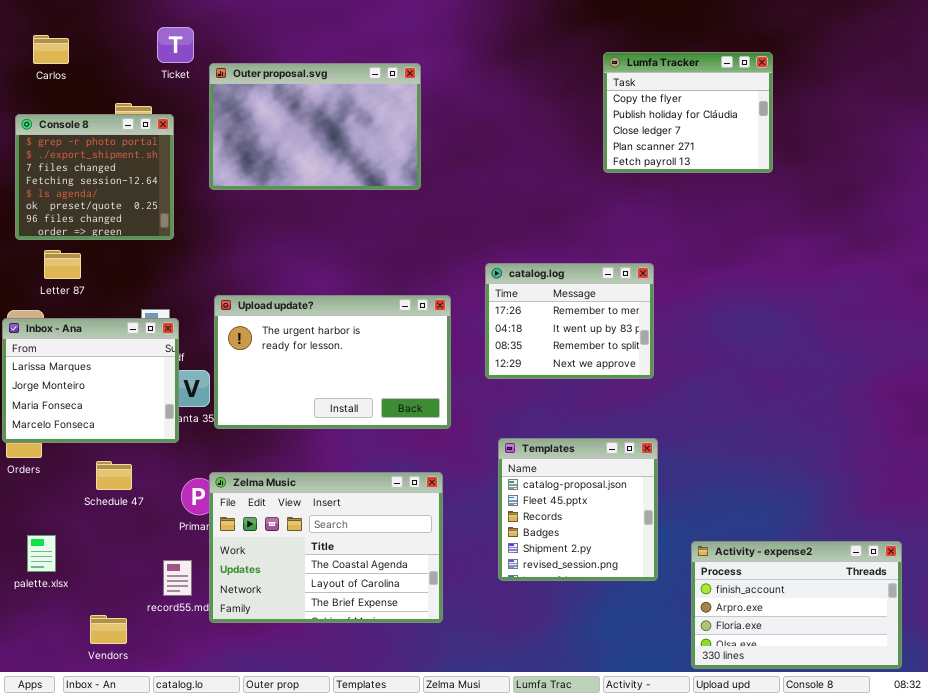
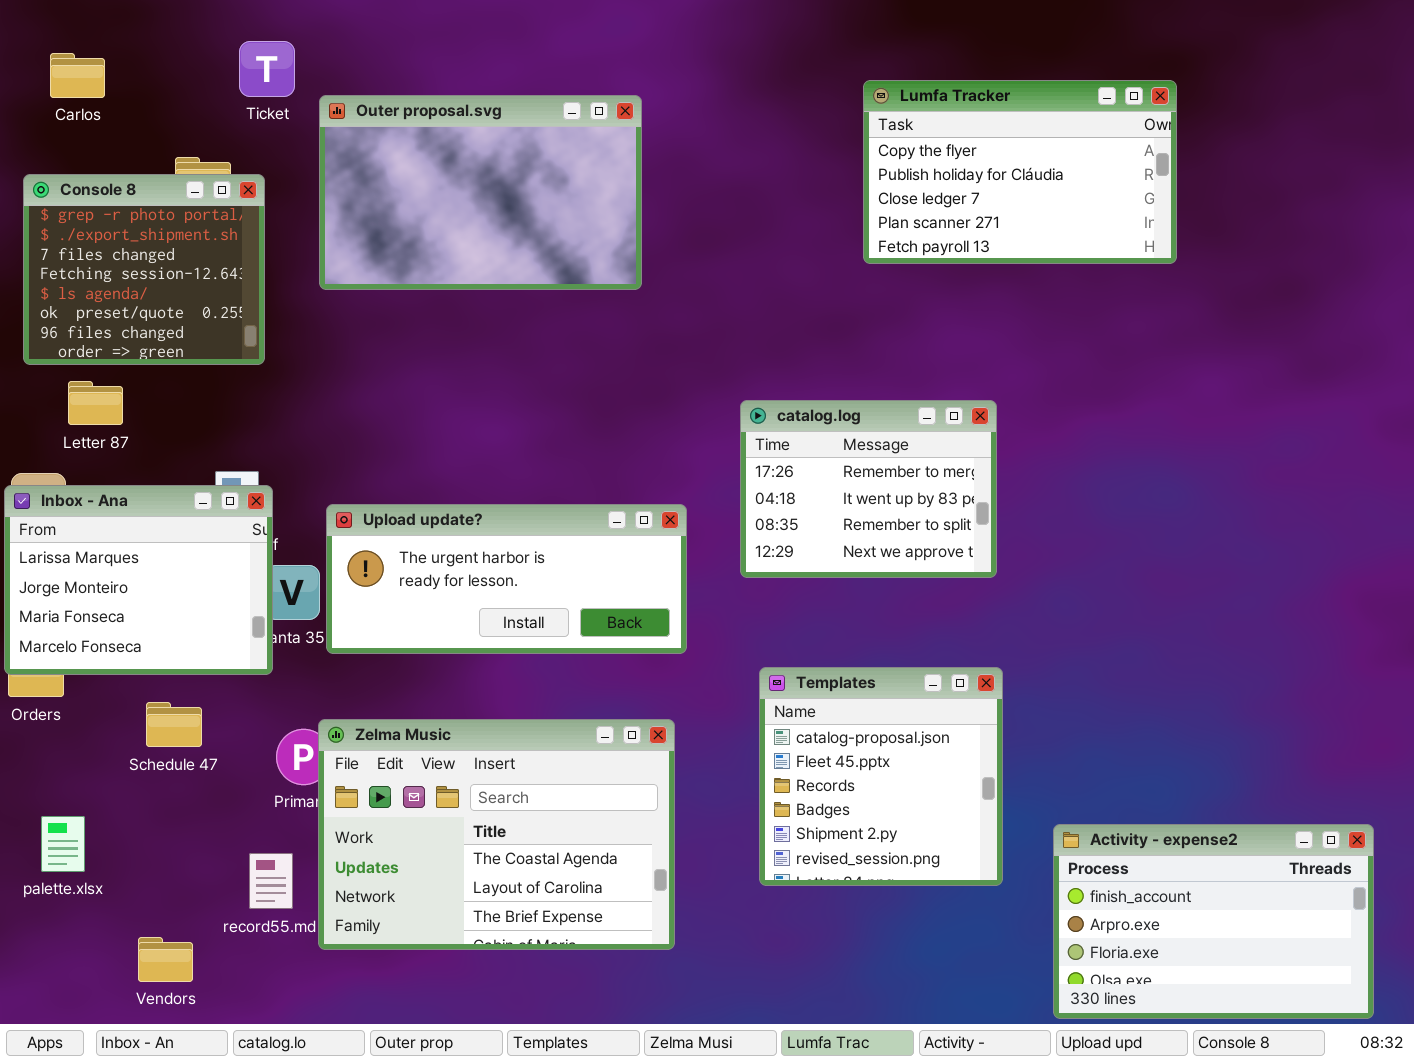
Lumfa Tracker: [603,52,773,173] -> [863,80,1177,264], resized
Upload update?: [214,295,451,429] -> [326,504,687,654], resized

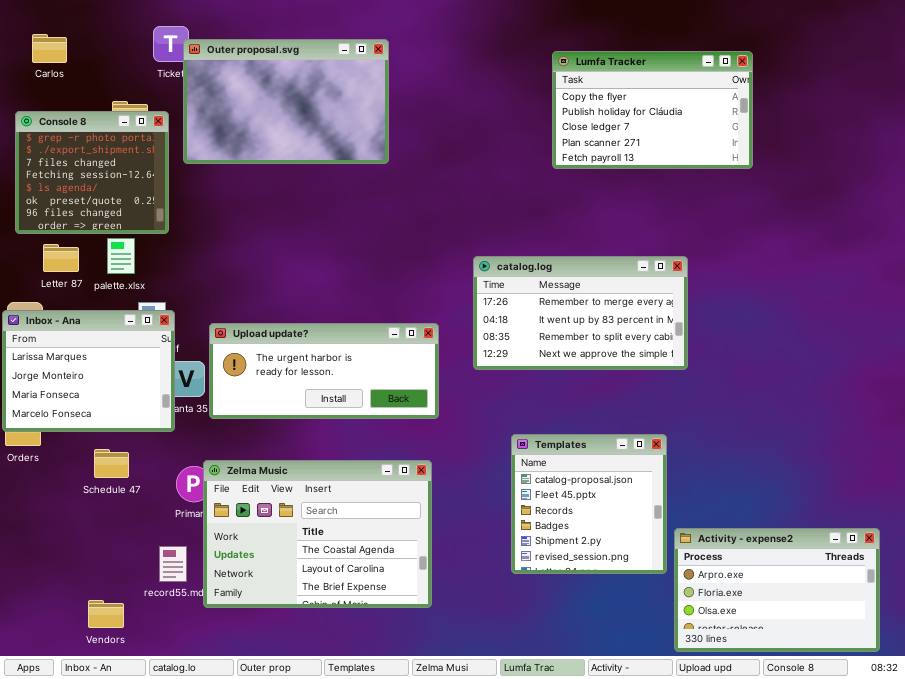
Outer proposal.svg: [319,95,642,290] -> [183,39,389,164], moved
catalog.log: [740,400,997,578] -> [473,256,688,370], resized
Templates: [759,667,1003,886] -> [511,434,667,574], moved
palette.xlsx: [41,816,85,872] -> [107,238,135,274], moved
Activity - expense2: [1053,824,1374,1019] -> [674,528,880,652], scrolled down 1 row

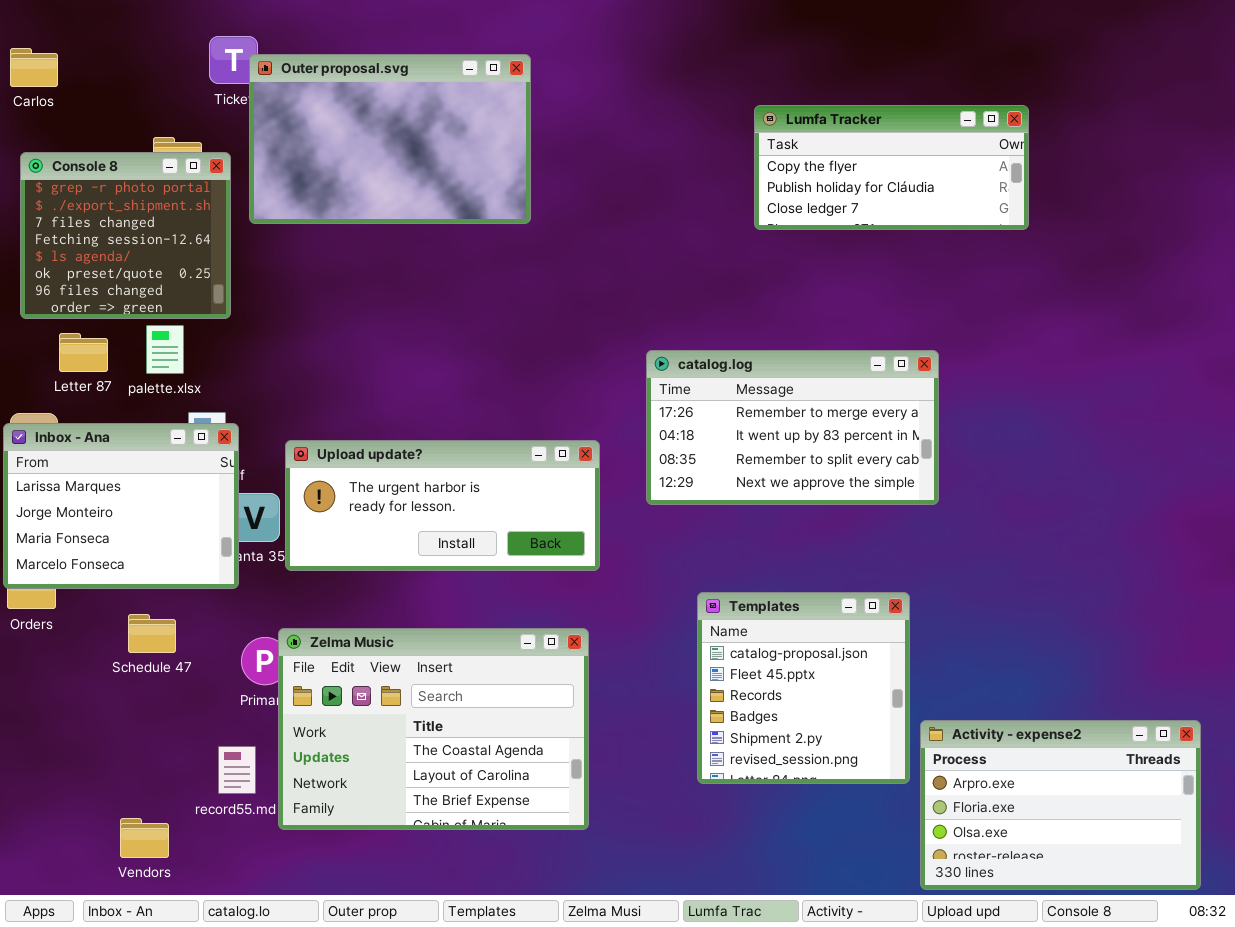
Carlos: [32,34,67,63] -> [10,48,58,87], moved
Lumfa Tracker: [552,51,753,169] -> [754,105,1029,230], resized

